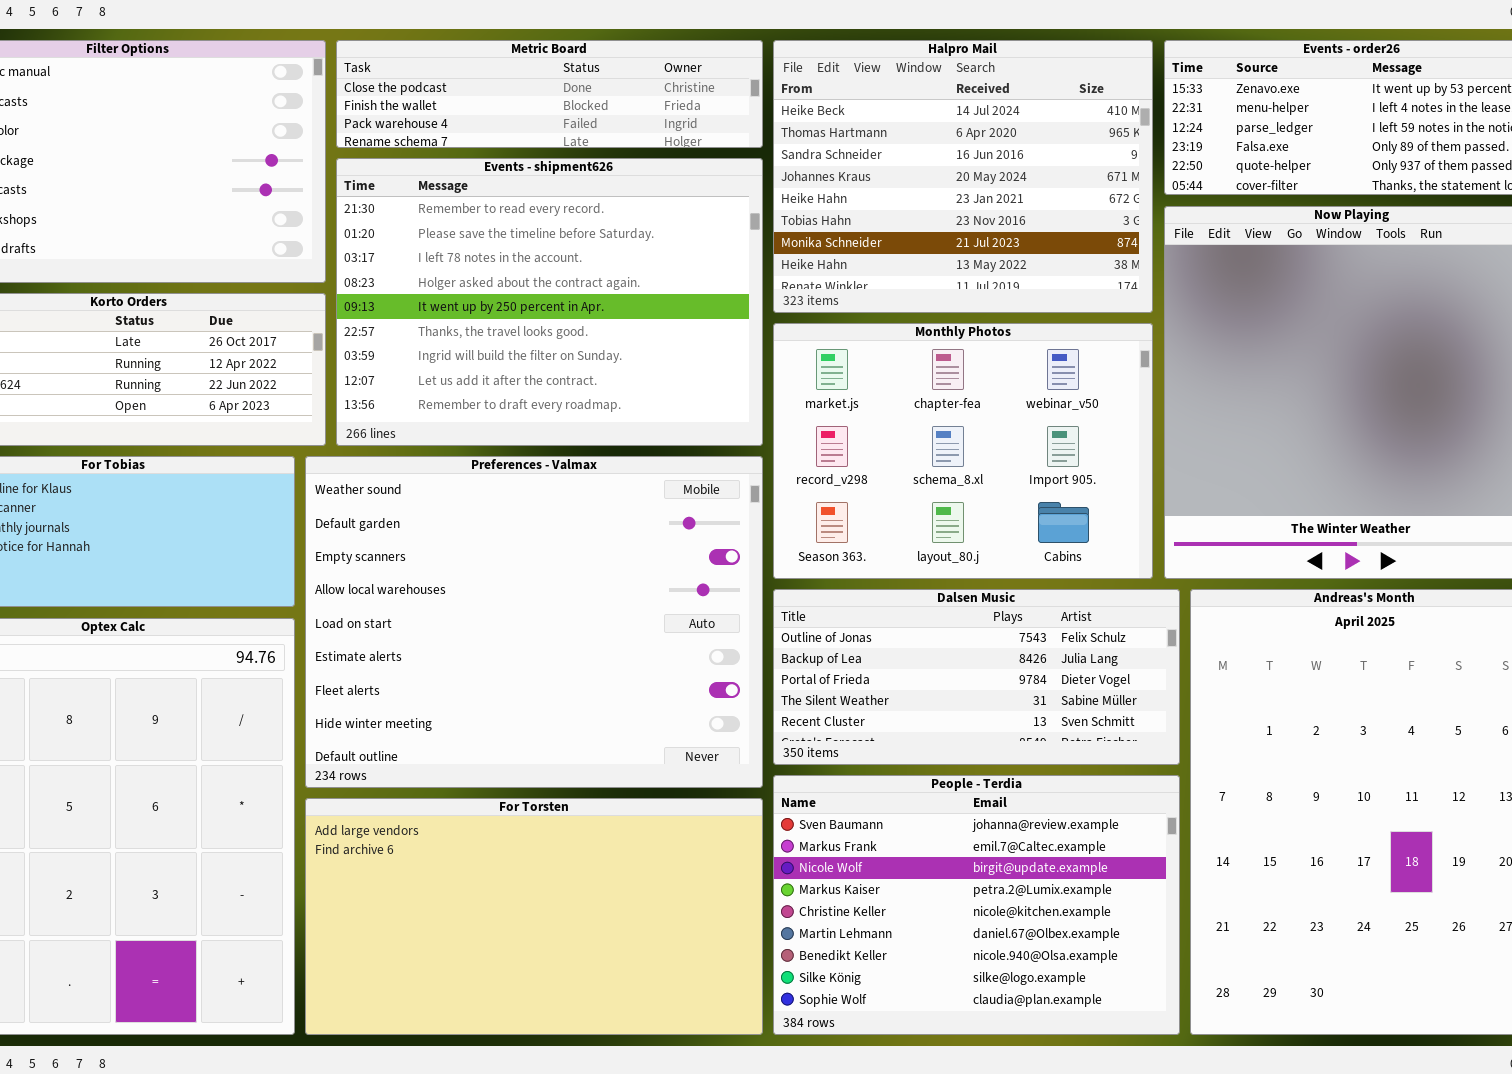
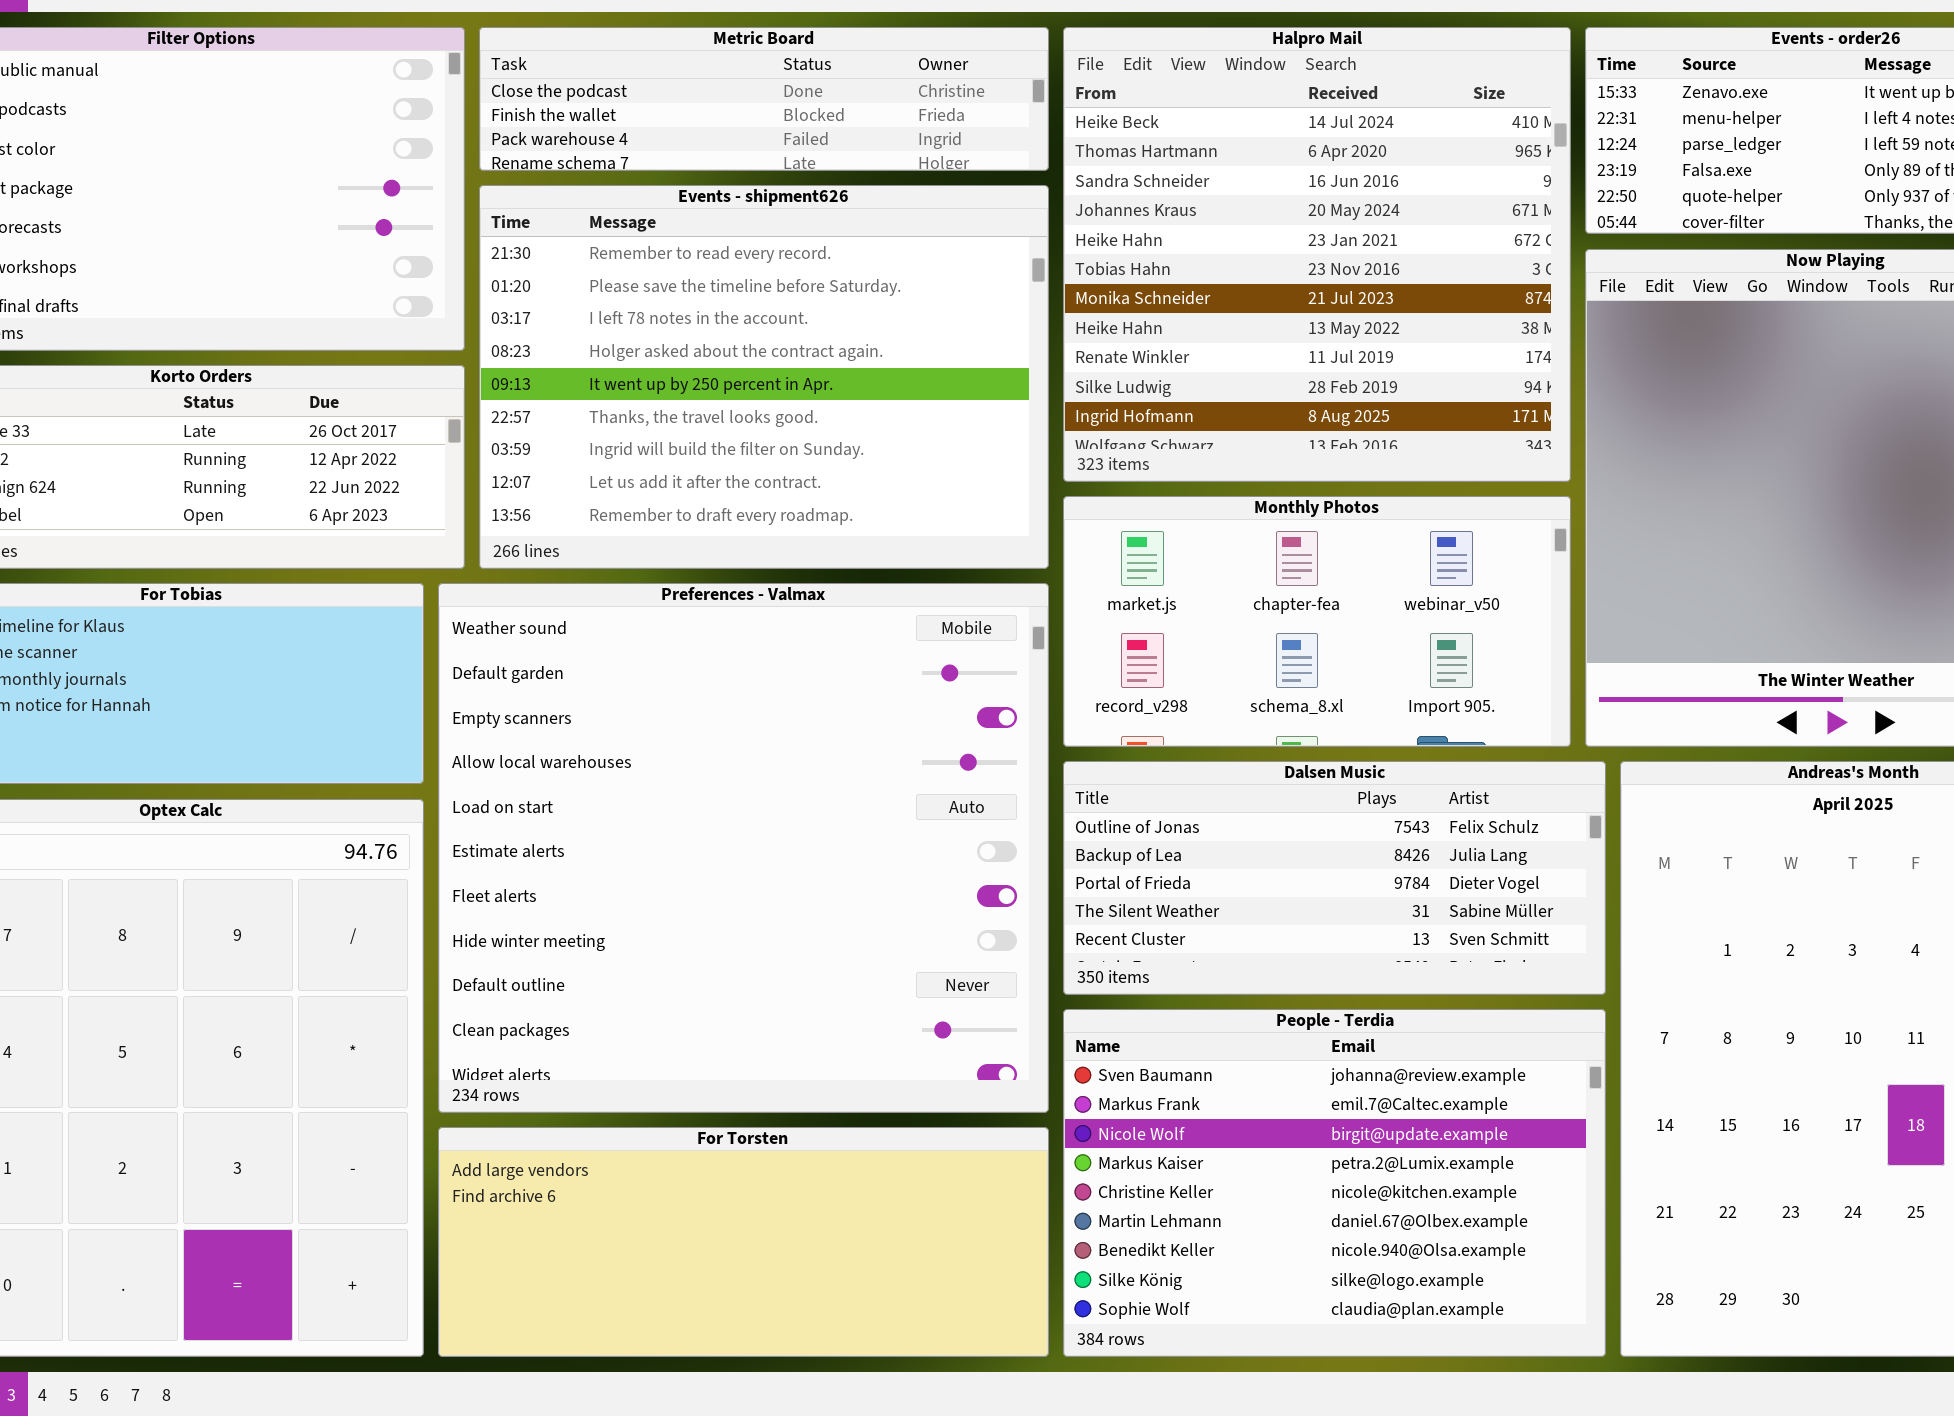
Halpro Mail: [773,40,1153,313] -> [1063,27,1571,482], resized
Monthly Photos: [773,323,1153,579] -> [1063,496,1571,747], resized
Preferences - Valmax: [305,456,763,788] -> [438,583,1049,1113], resized
For Torsten: [305,798,763,1035] -> [438,1127,1049,1357], resized

